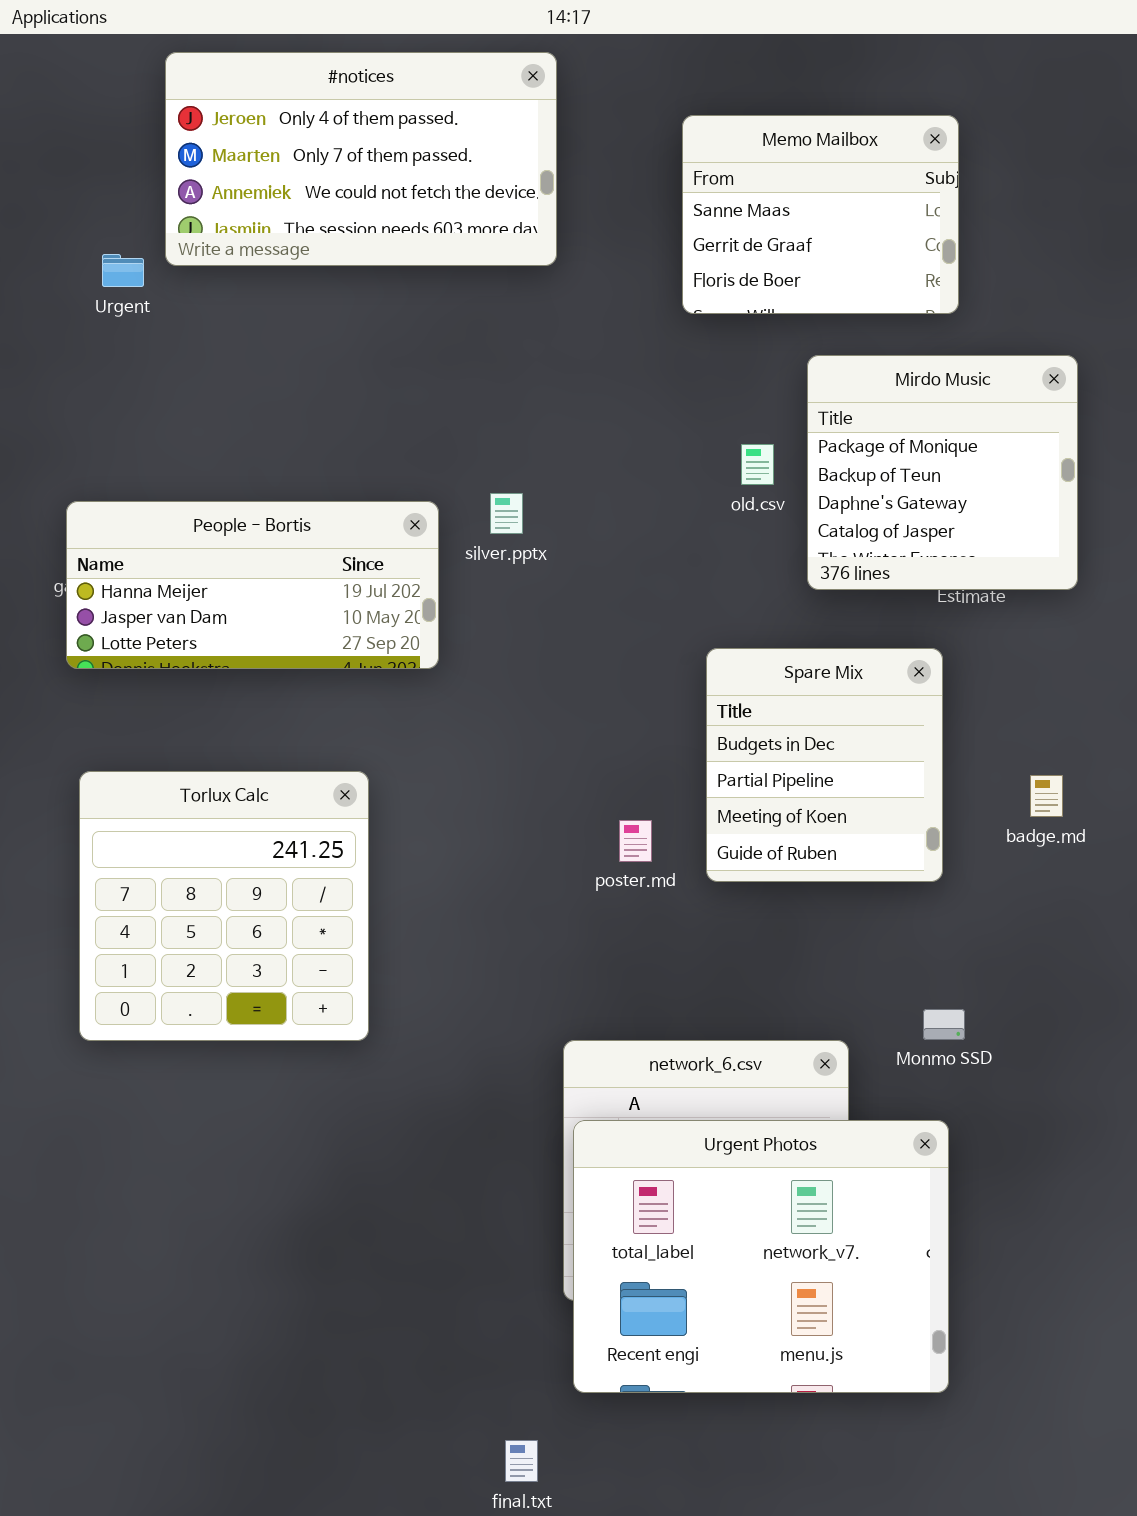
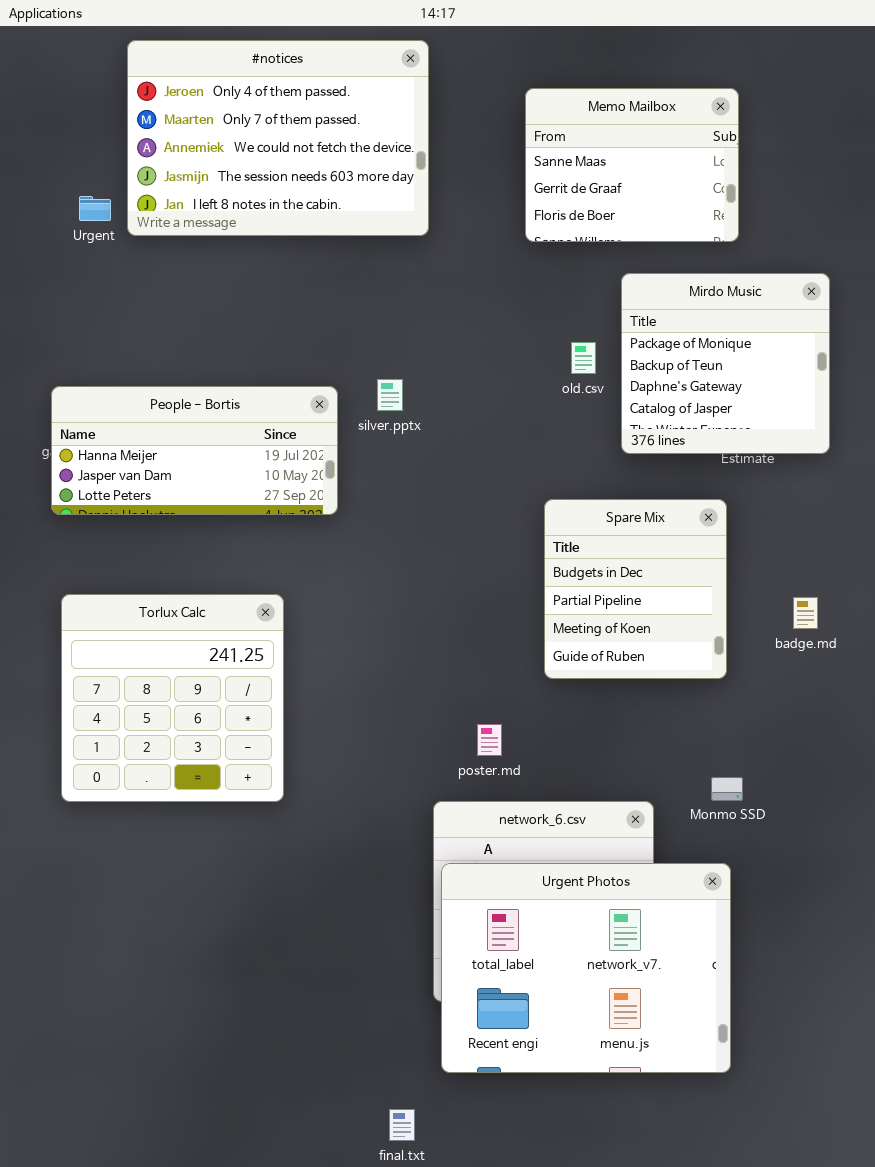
#notices: [165,52,557,266] -> [127,40,429,236], resized
poster.md: [619,820,652,862] -> [477,724,502,756], moved

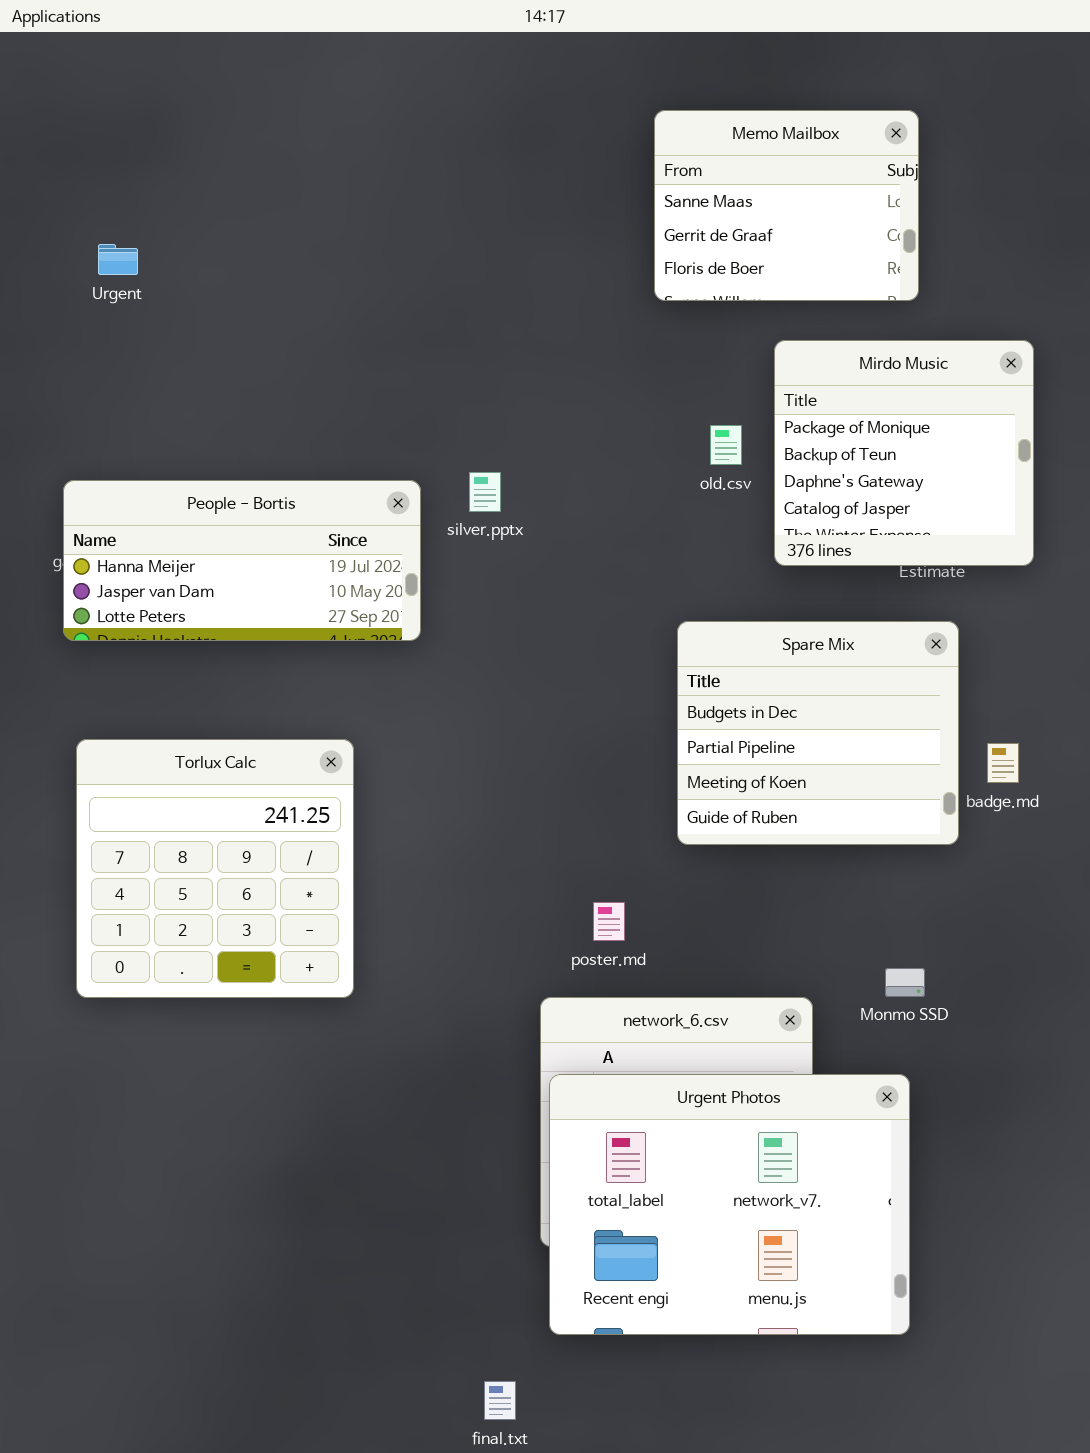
#notices: [127,40,429,236] -> none, closed
Spare Mix: [544,499,727,679] -> [677,621,959,845], resized

